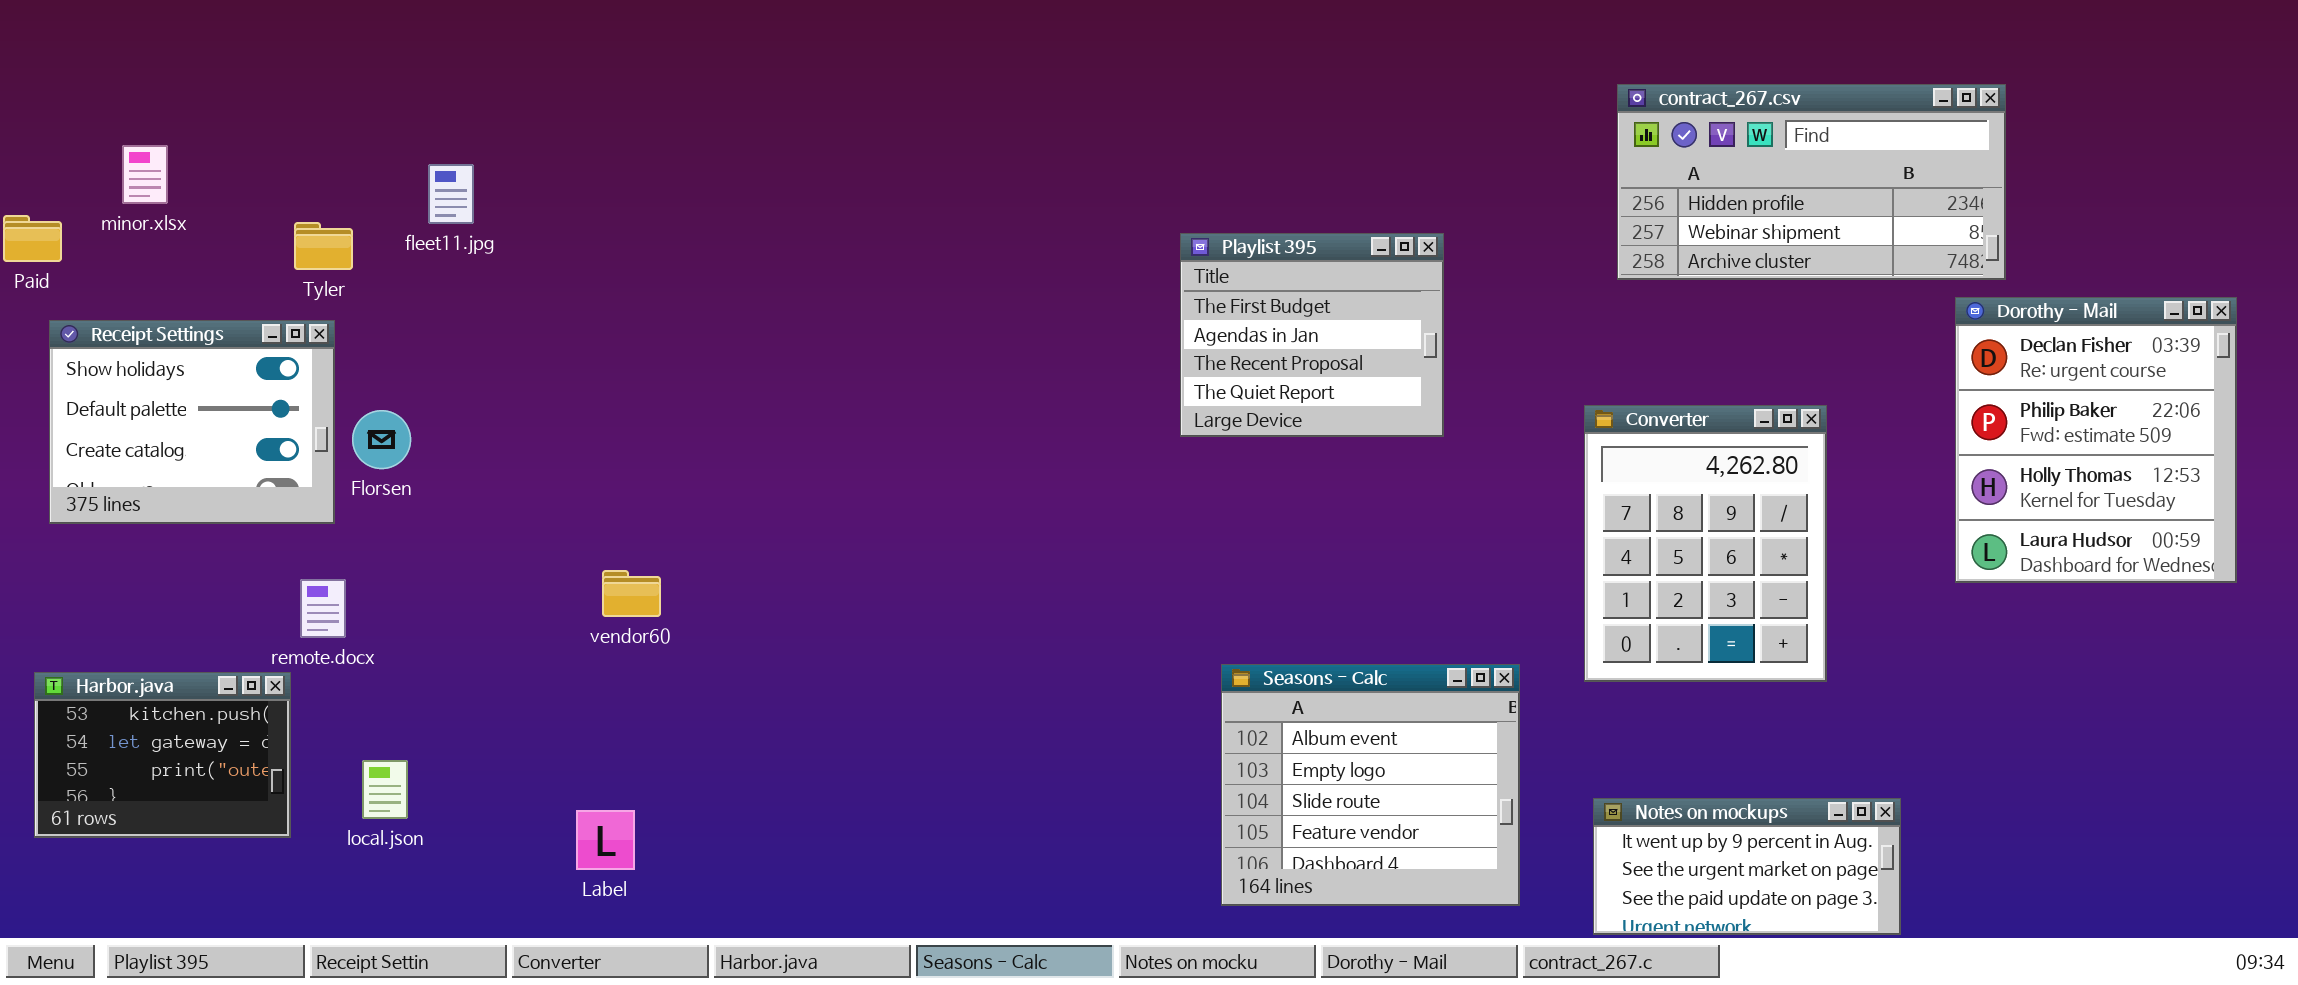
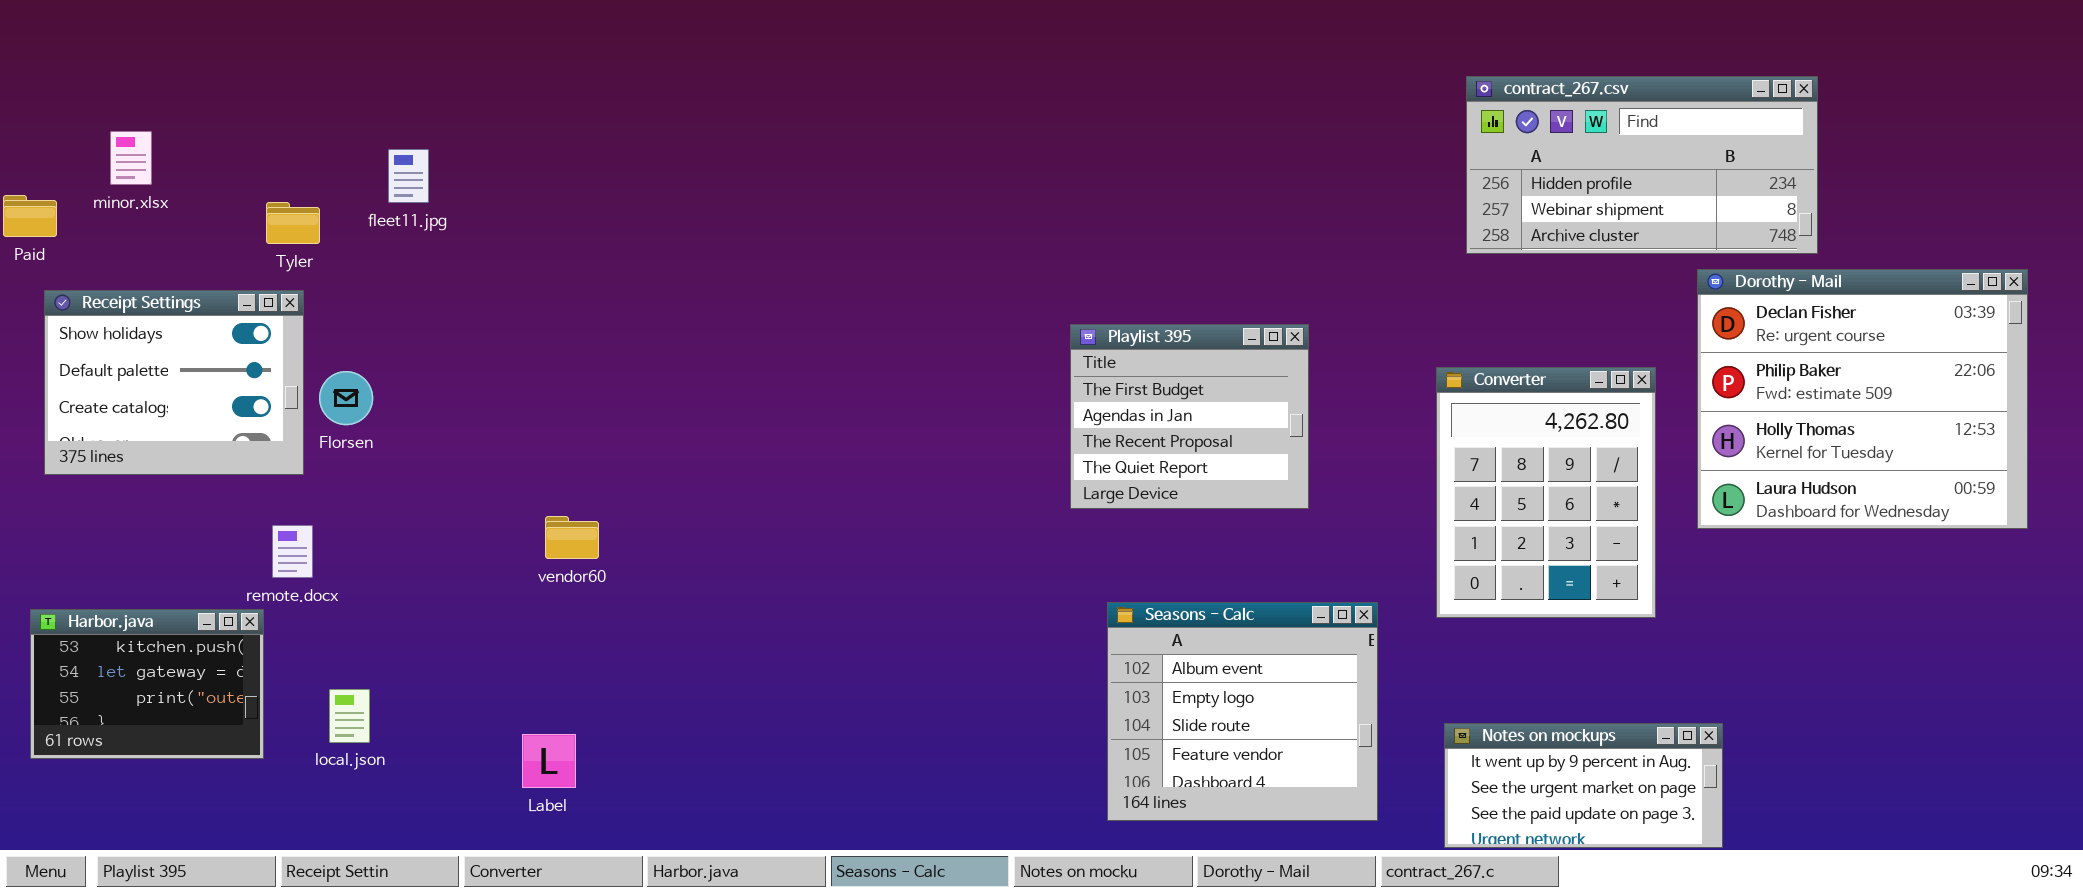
Playlist 395: [1180,233,1444,437] -> [1070,324,1309,509], moved
Dorothy - Mail: [1955,297,2237,583] -> [1697,269,2028,529], resized

